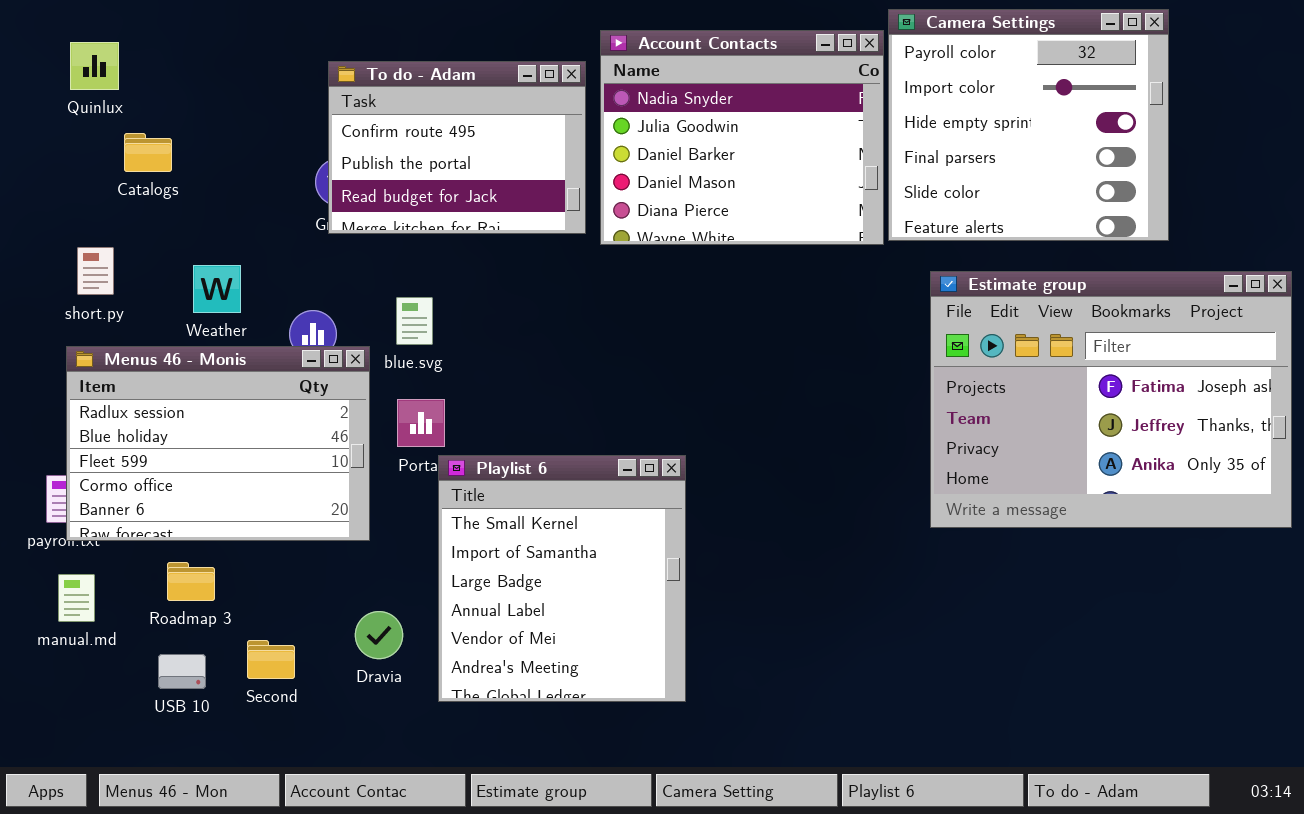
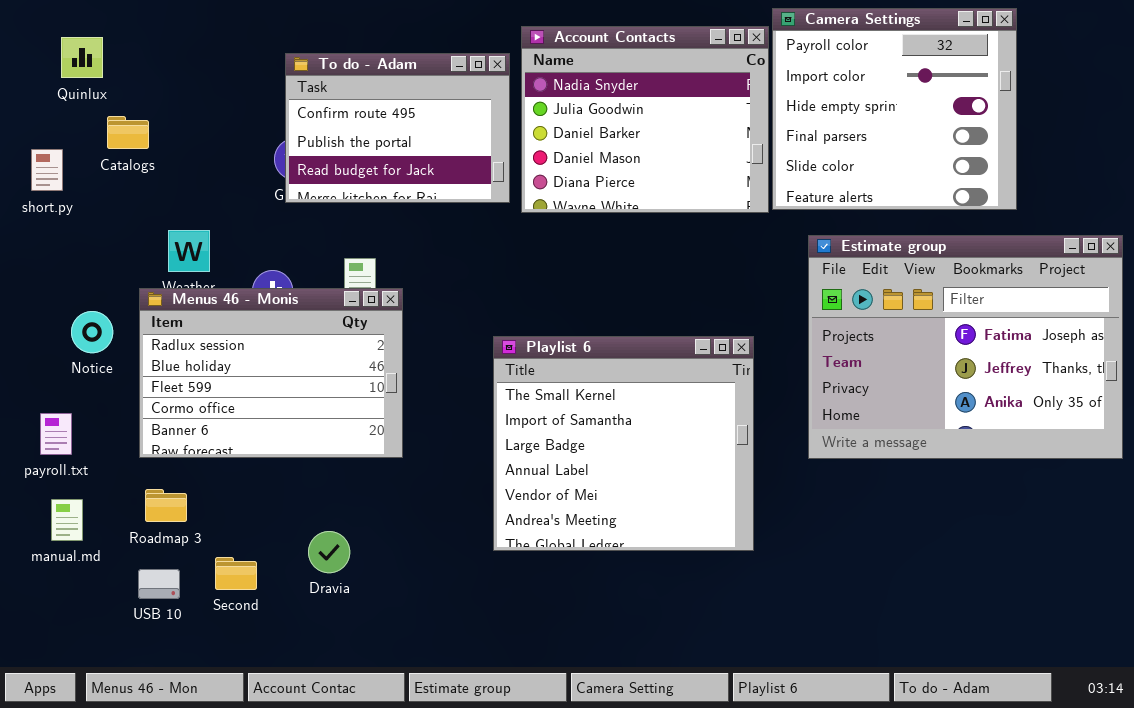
short.py: [77,247,114,295] -> [31,149,63,191], moved
Menus 46 - Monis: [66,346,370,541] -> [139,288,403,458], moved
Playlist 6: [438,455,686,702] -> [493,336,754,551], moved, resized

